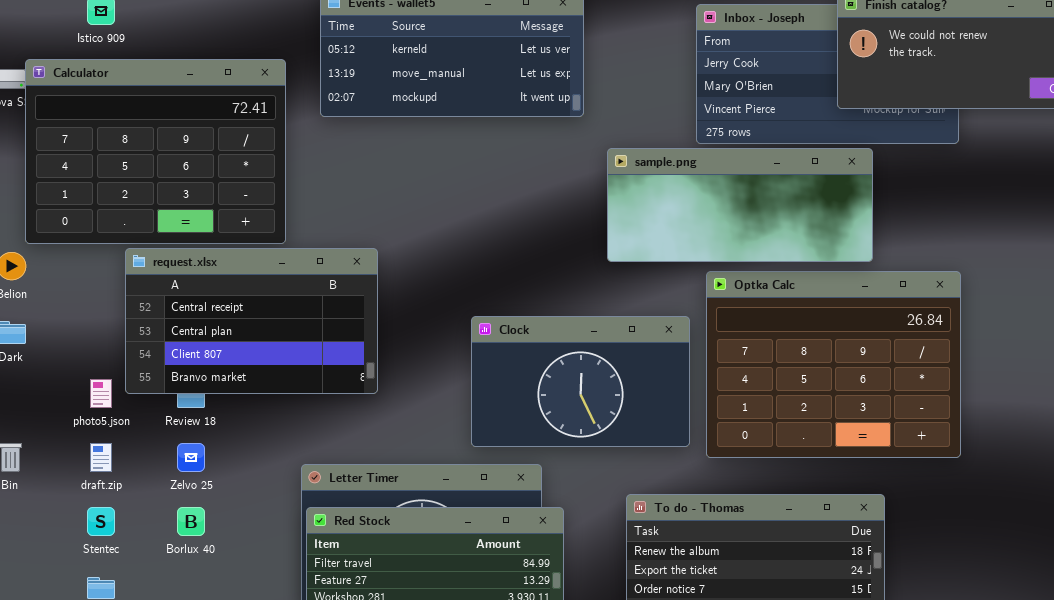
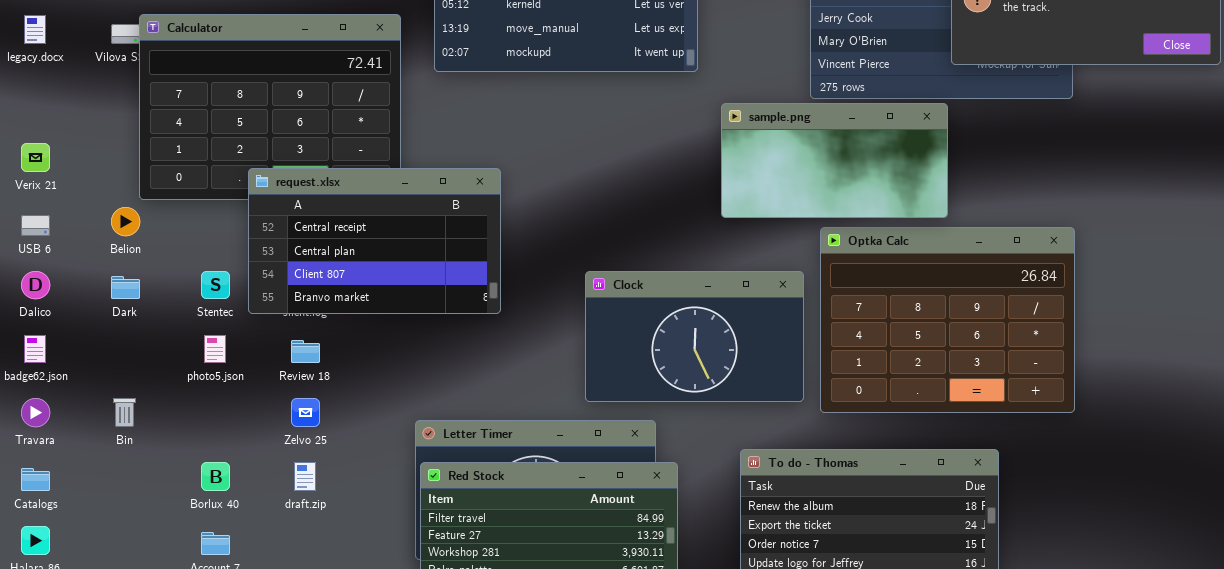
sample.png: [607,148,873,262] -> [721,103,948,218], resized
request.xlsx: [125,248,378,394] -> [248,168,501,314], moved
draft.zip: [90,443,112,472] -> [294,462,316,491], moved
Stentec: [87,507,115,536] -> [201,271,230,299], moved
Borlux 40: [177,507,205,536] -> [201,462,230,491], moved

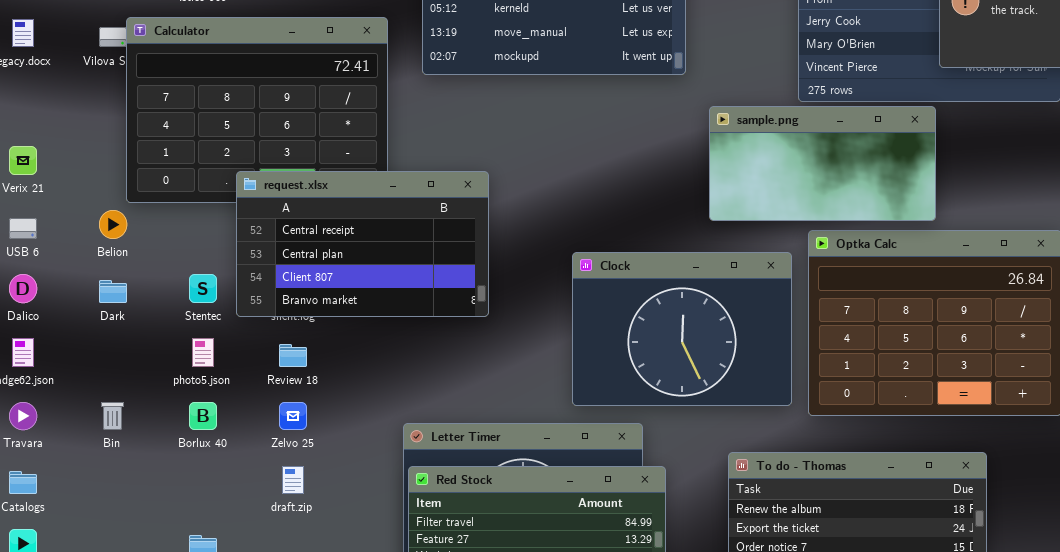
Clock: [585,271,804,402] -> [572,252,792,406], resized
Borlux 40: [201,462,230,491] -> [189,402,217,430], moved

